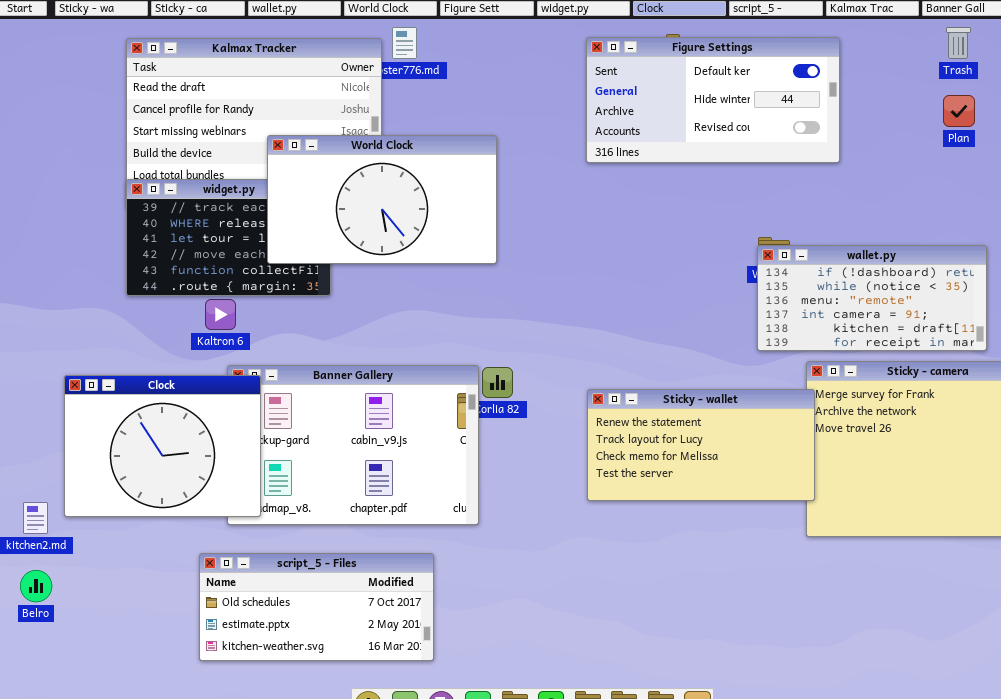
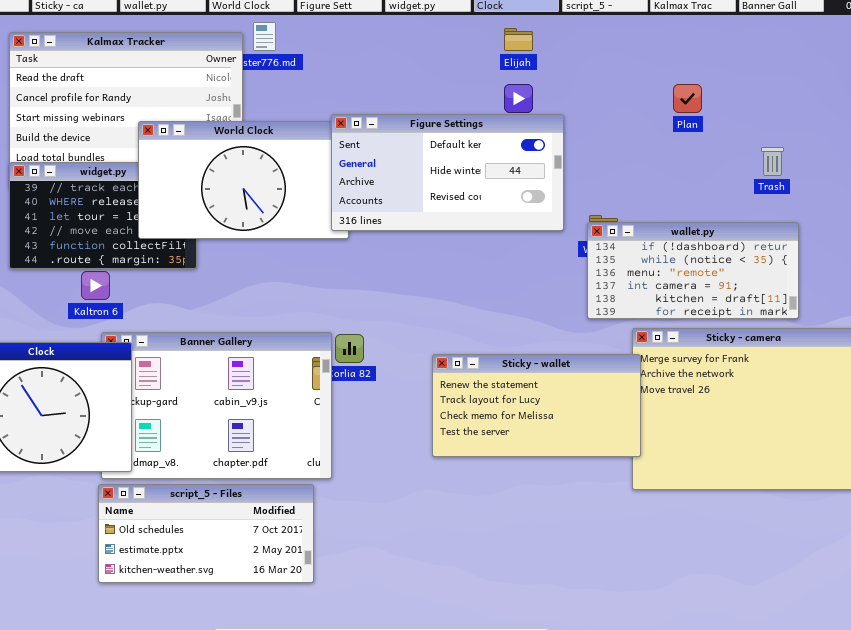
Trash: [946,27,971,59] -> [761,147,784,176], moved
Figure Settings: [586,37,840,163] -> [331,114,564,231], moved
Plan: [943,95,975,127] -> [673,84,702,113], moved
script_5 - Files: [199,553,434,661] -> [98,484,314,583], moved

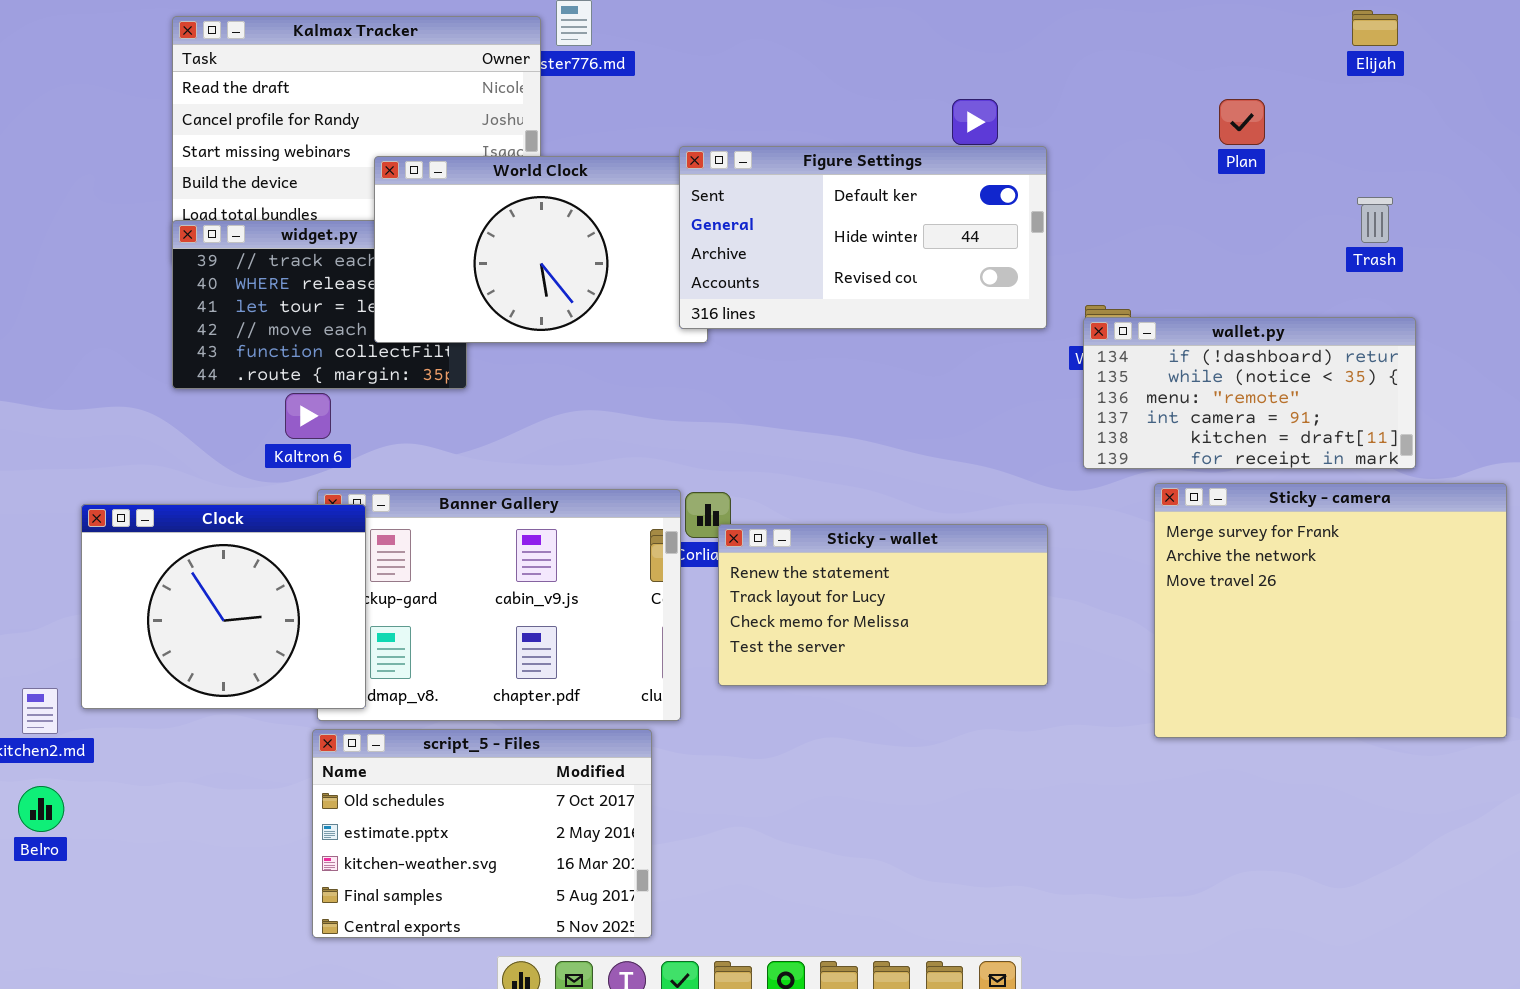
Elijah: [504,28,533,51] -> [1352,10,1398,46], moved
Sticky - wallet: [432,354,641,457] -> [718,524,1048,686], moved
script_5 - Files: [98,484,314,583] -> [312,729,652,938], resized

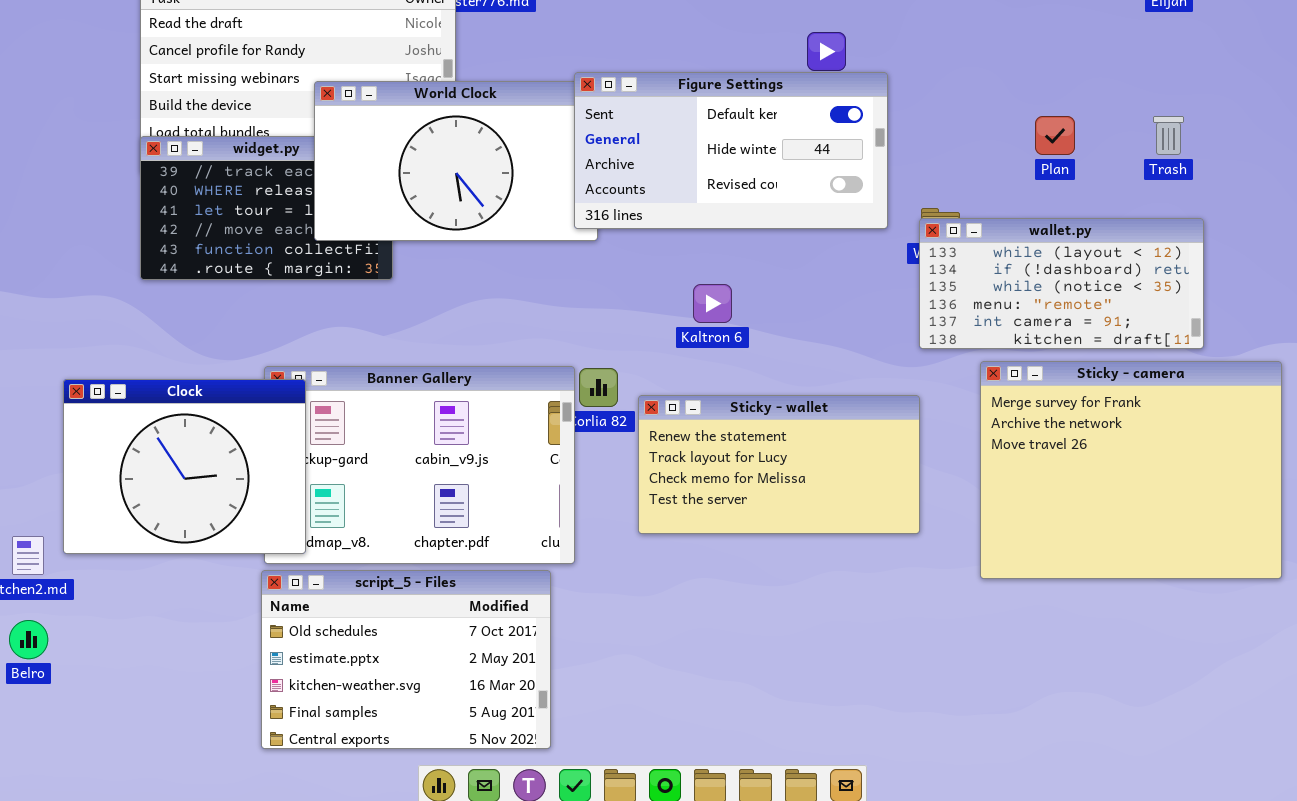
Plan: [1219,99,1265,145] -> [1035,116,1075,155], moved
wallet.py: [1083,317,1416,469] -> [919,218,1204,349], scrolled up 1 row
Kaltron 6: [285,393,331,439] -> [693,284,732,323], moved
Sticky - wallet: [718,524,1048,686] -> [638,395,920,534], moved

